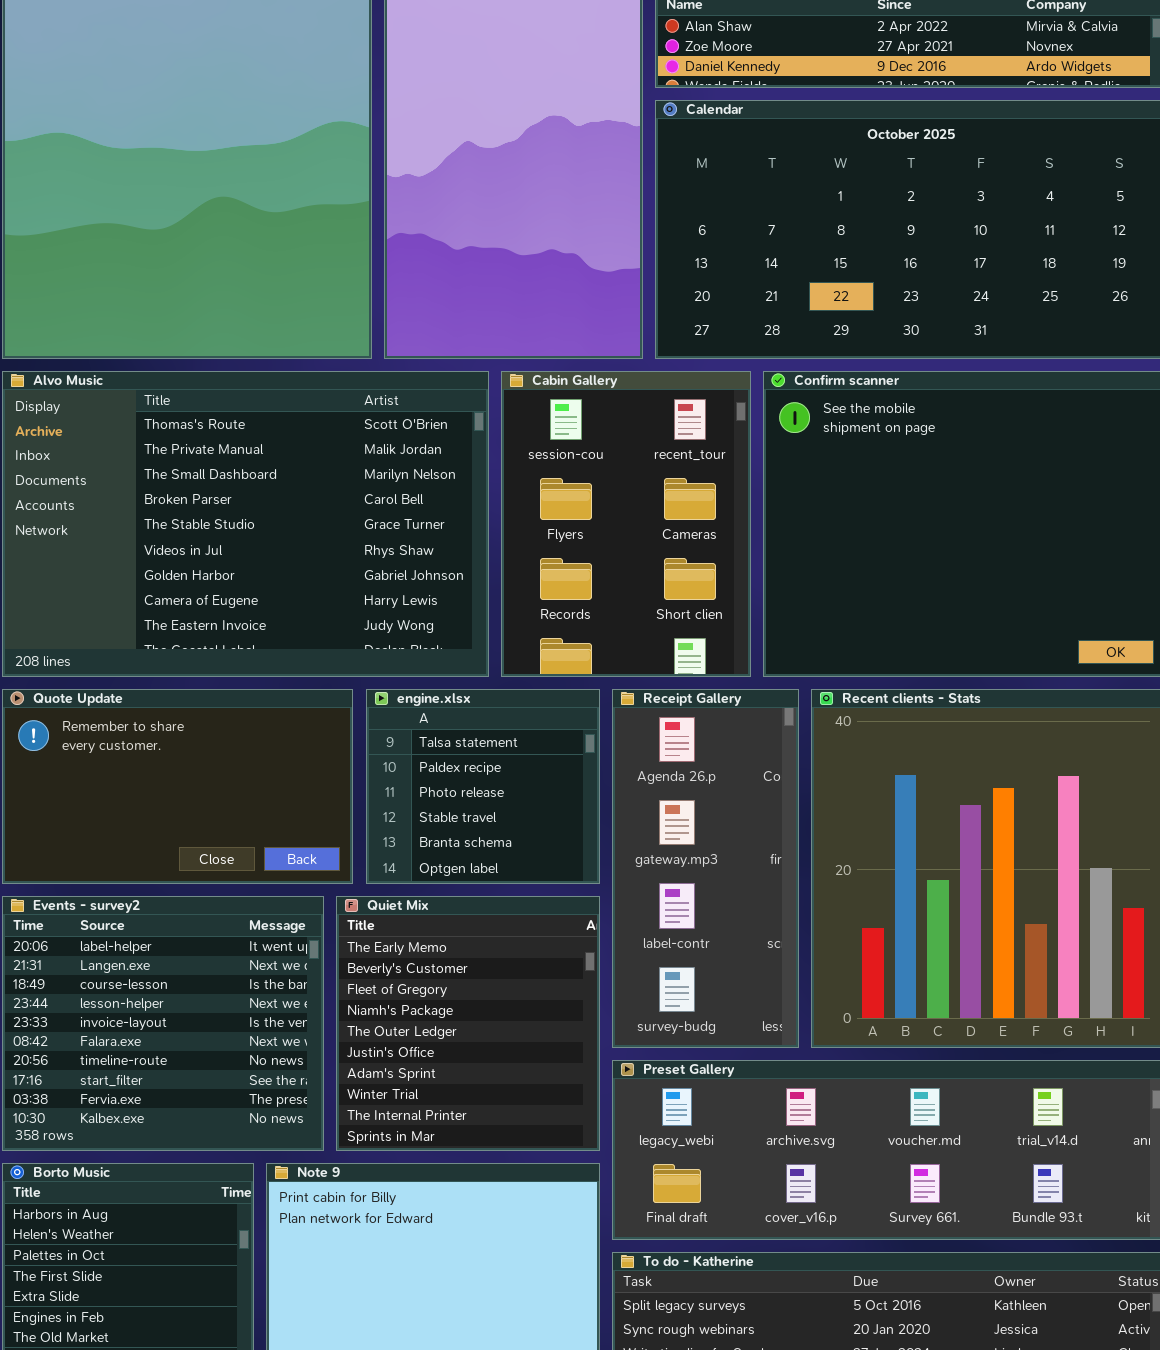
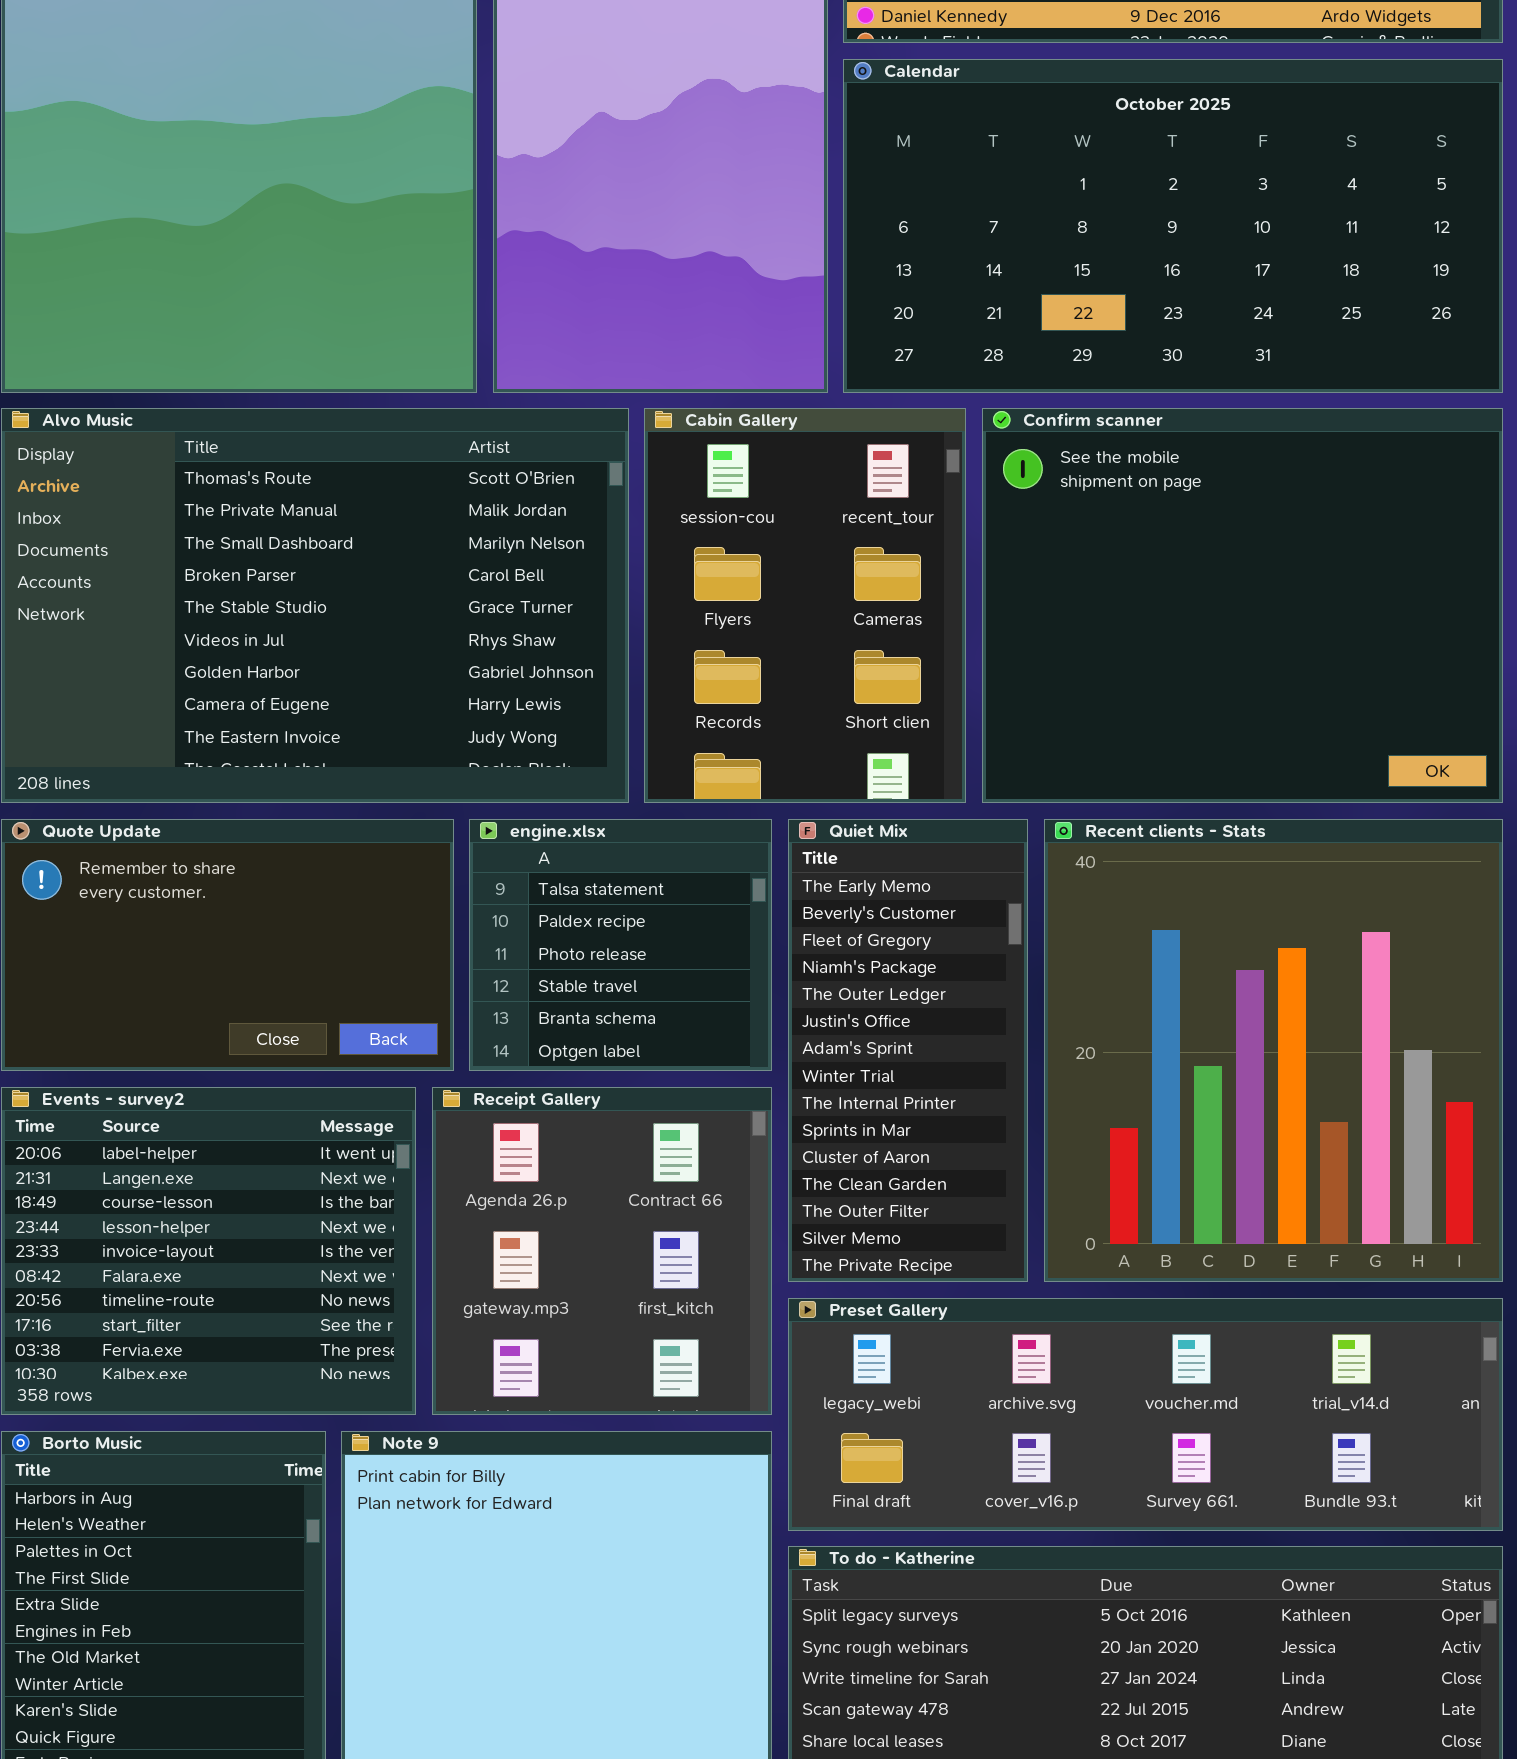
Receipt Gallery: [612,689,799,1048] -> [432,1087,772,1415], moved, resized
Quiet Mix: [336,896,600,1151] -> [788,819,1028,1282], moved, resized

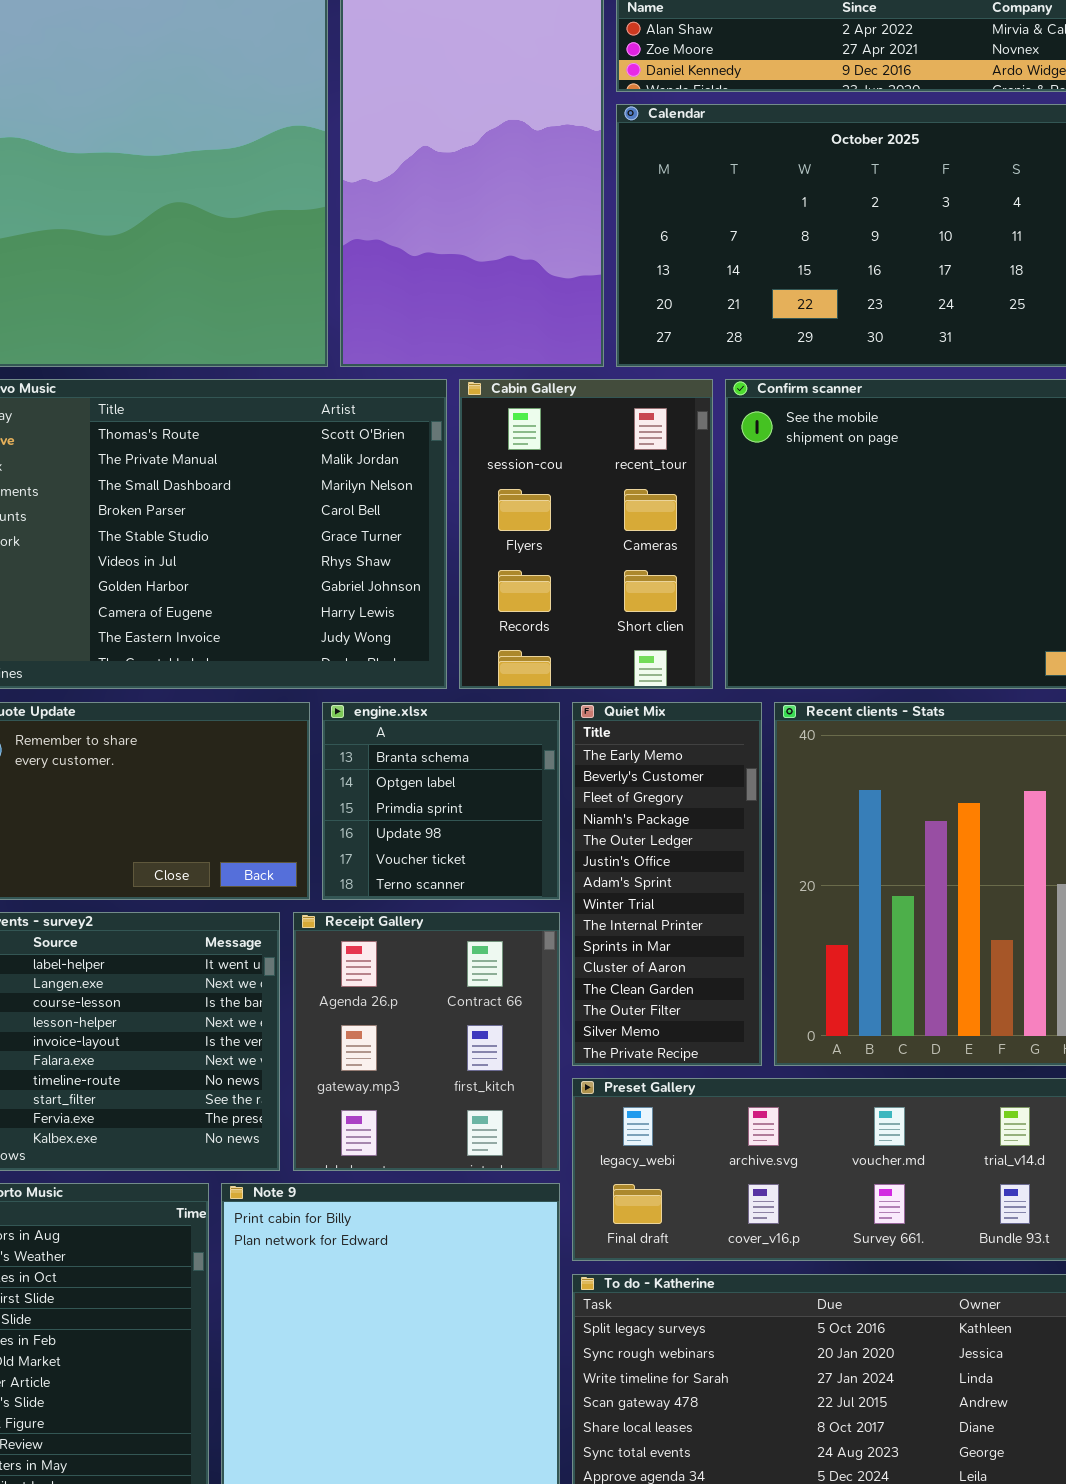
engine.xlsx: [469,819,772,1071] -> [322,702,560,900], scrolled down 4 rows

